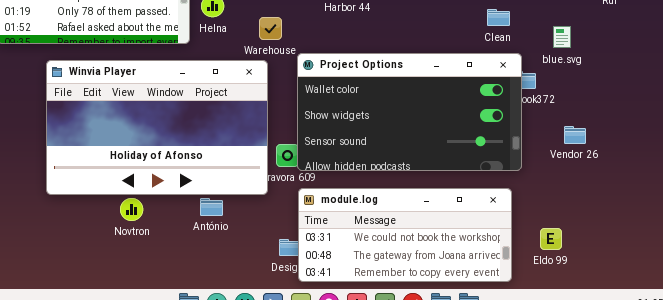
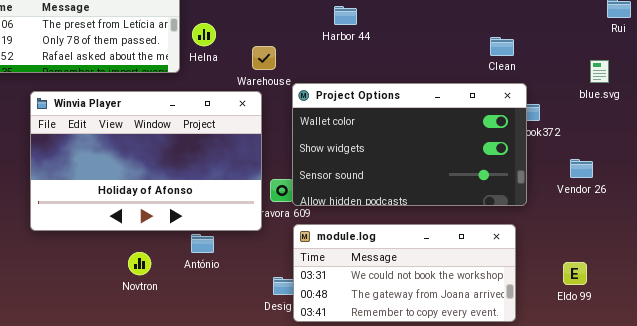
blue.svg: [553,26,571,48] -> [590,60,609,83], moved
Novtron: [120,198,143,221] -> [128,252,151,275], moved
Eldo 99: [540,228,562,250] -> [563,262,587,285], moved

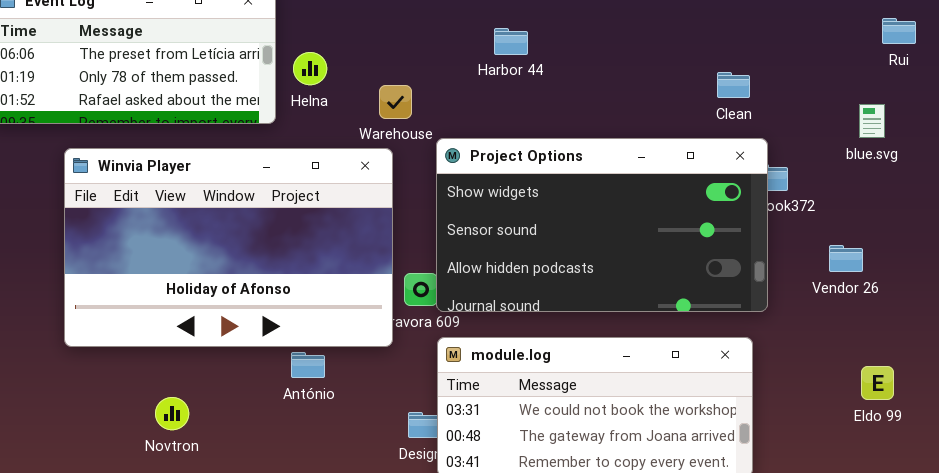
Project Options: [292,83,527,206] -> [436,138,768,312], scrolled down 1 row
Novtron: [128,252,151,275] -> [155,397,189,430], moved
Eldo 99: [563,262,587,285] -> [861,366,894,400], moved

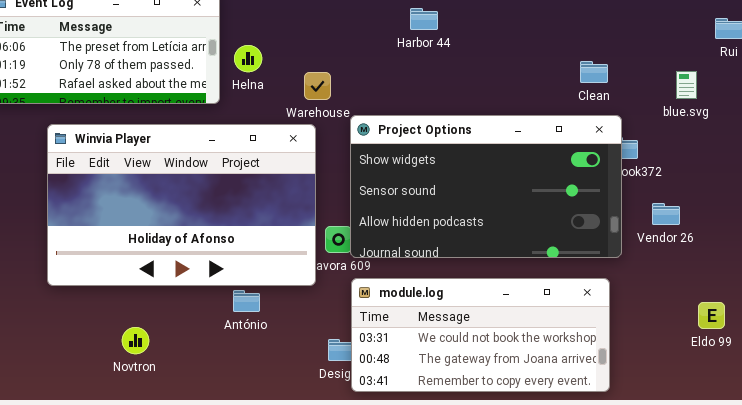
Harbor 44: [494,28,528,55] -> [410,8,438,30], moved
blue.svg: [859,104,885,138] -> [676,71,697,99], moved
Vendor 26: [829,245,863,272] -> [652,203,680,225], moved

